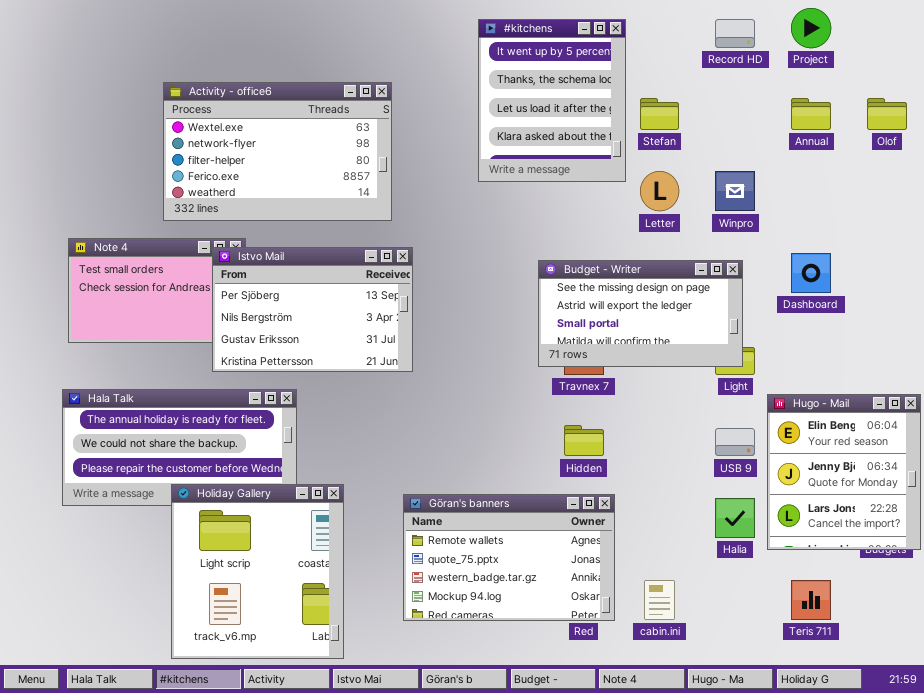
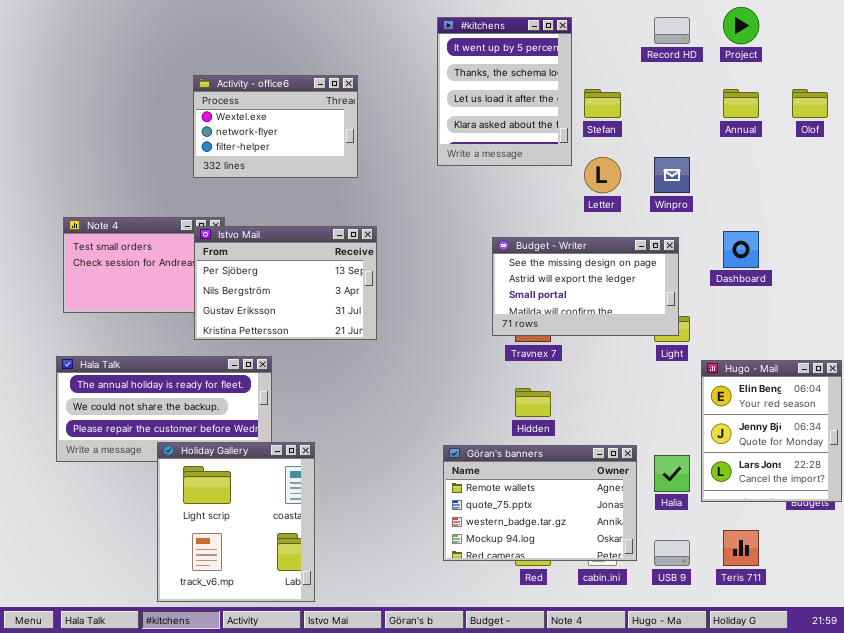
Activity - office6: [163,82,392,221] -> [193,75,358,178], resized
USB 9: [715,428,755,456] -> [654,540,690,566], moved
Göran's banners: [403,494,615,621] -> [443,445,637,561], moved

